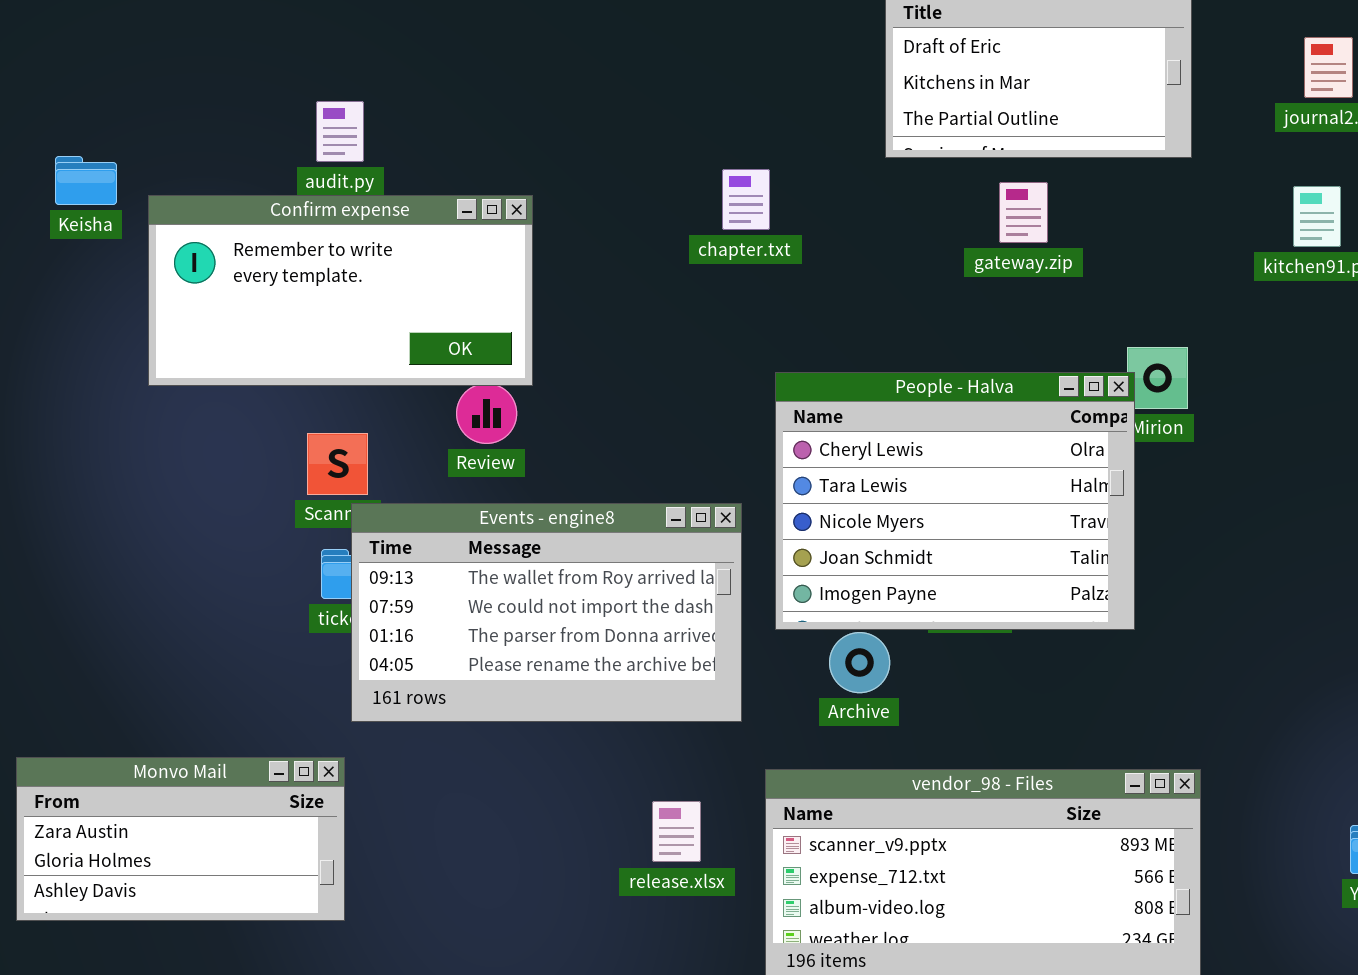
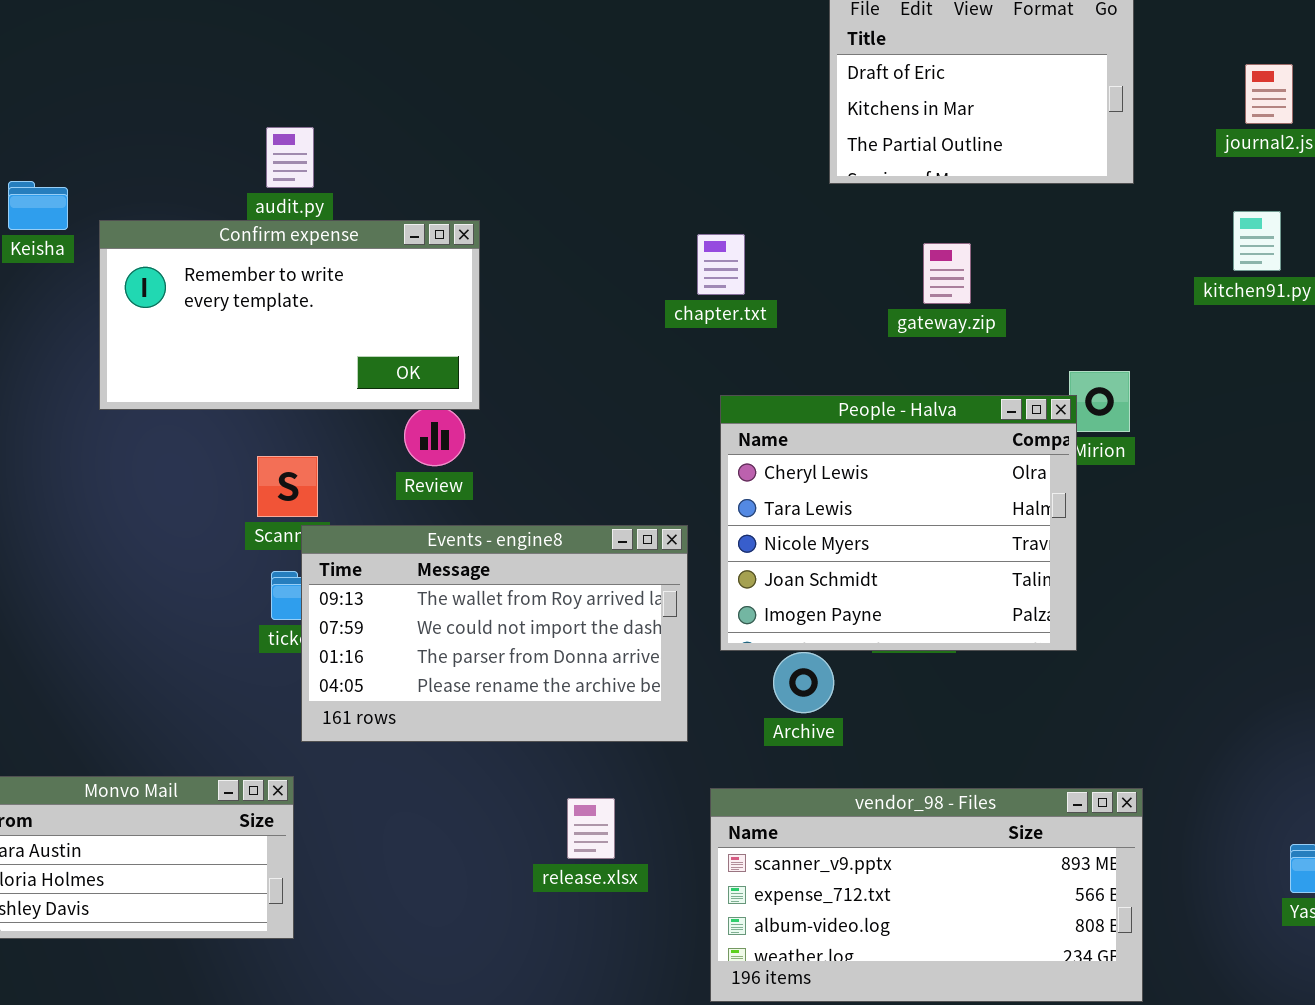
chapter.txt: [722,169,770,230] -> [697,234,745,295], moved
gateway.zip: [999,182,1048,243] -> [923,243,971,304], moved
release.xlsx: [652,801,701,862] -> [567,798,615,859], moved

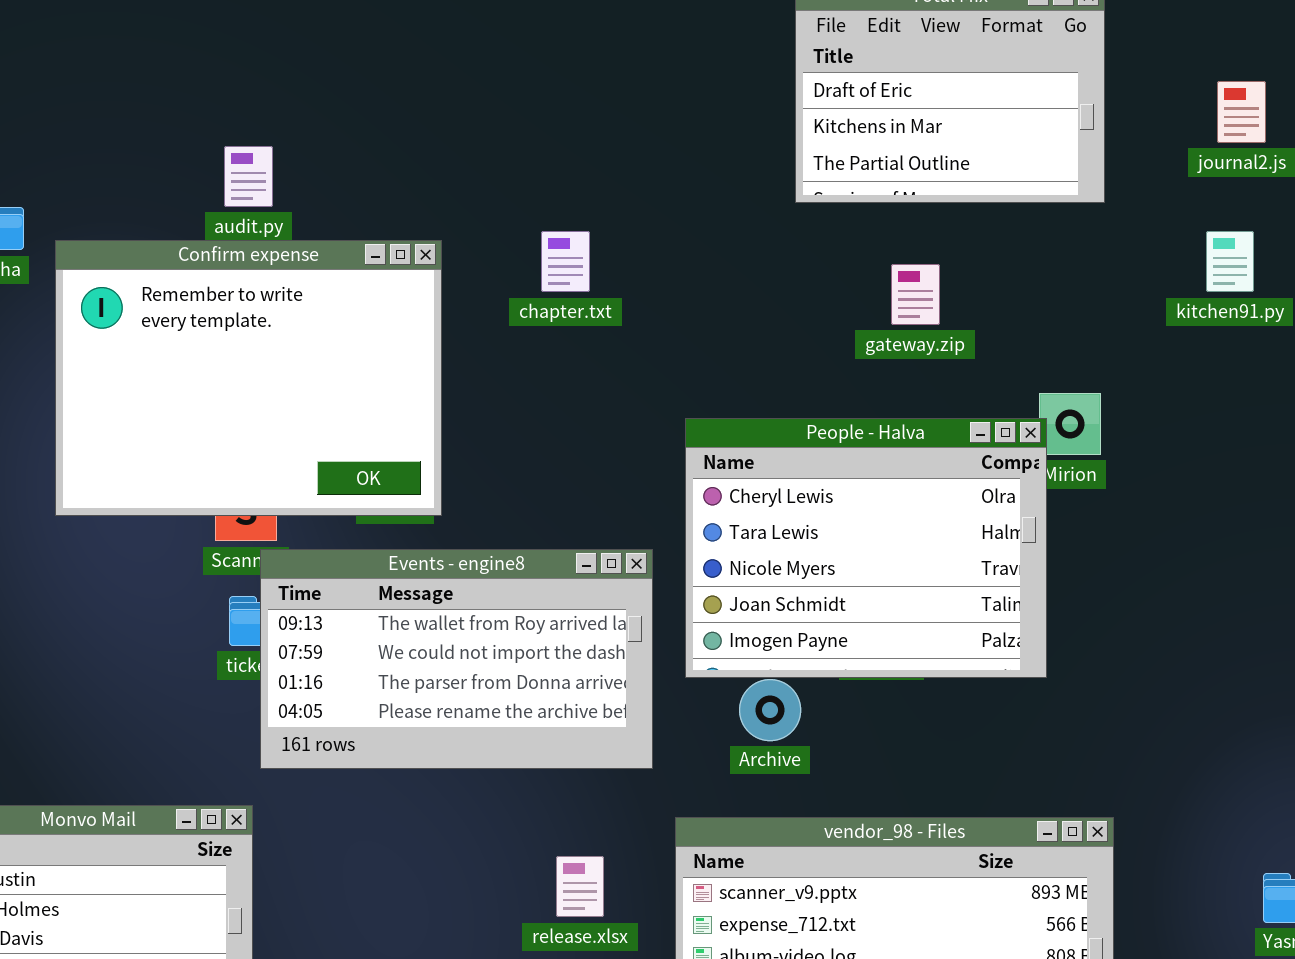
Confirm expense: [99,220,480,410] -> [55,240,442,516], resized
chapter.txt: [697,234,745,295] -> [541,231,590,292], moved
release.xlsx: [567,798,615,859] -> [556,856,604,917], moved

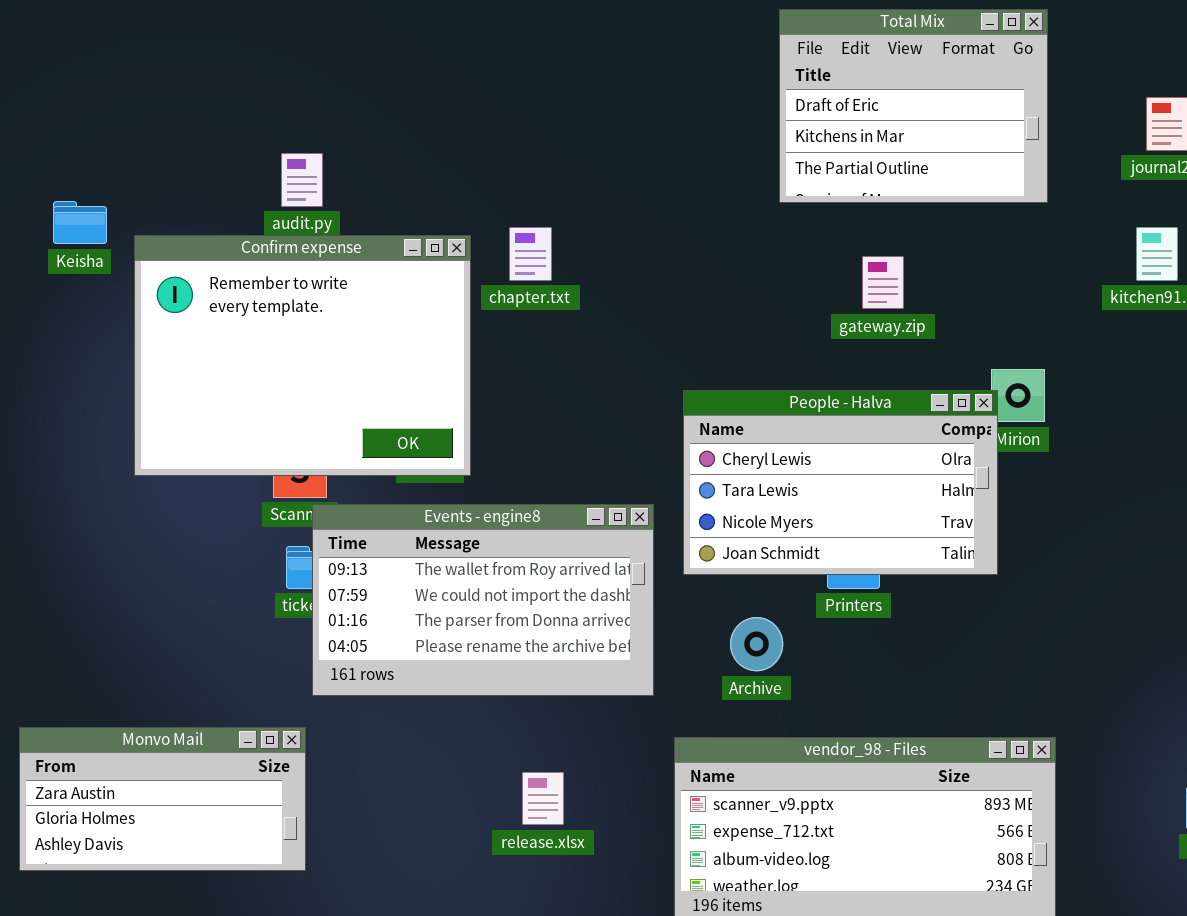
chapter.txt: [541,231,590,292] -> [509,227,552,281], moved
People - Halva: [685,418,1047,678] -> [683,390,998,575], resized
release.xlsx: [556,856,604,917] -> [522,772,564,825], moved

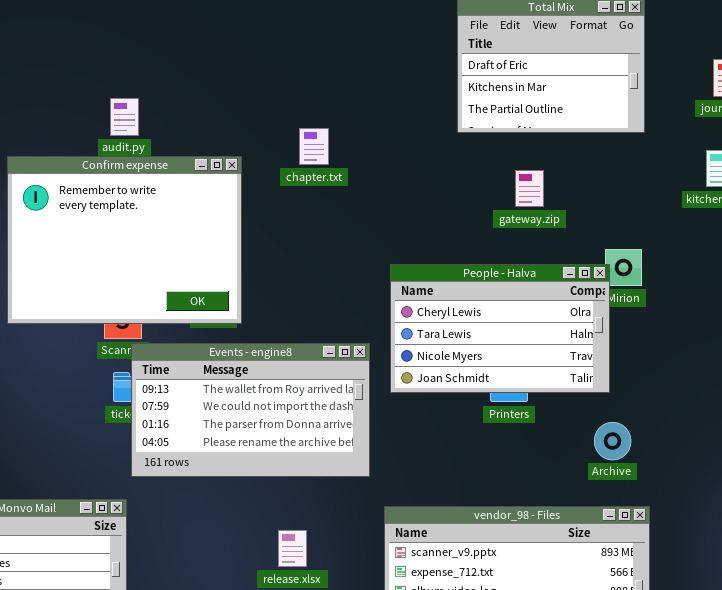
chapter.txt: [509,227,552,281] -> [299,128,329,165], moved
Archive: [730,617,783,671] -> [594,422,631,460], moved

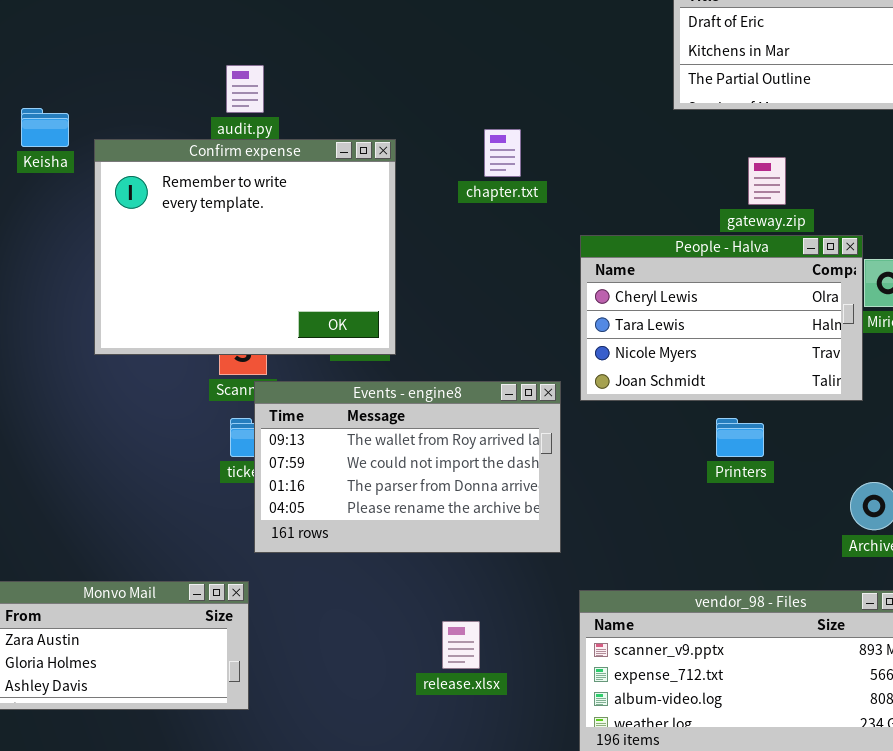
chapter.txt: [299,128,329,165] -> [484,129,521,177], moved
People - Halva: [390,264,610,393] -> [580,235,863,401], moved

